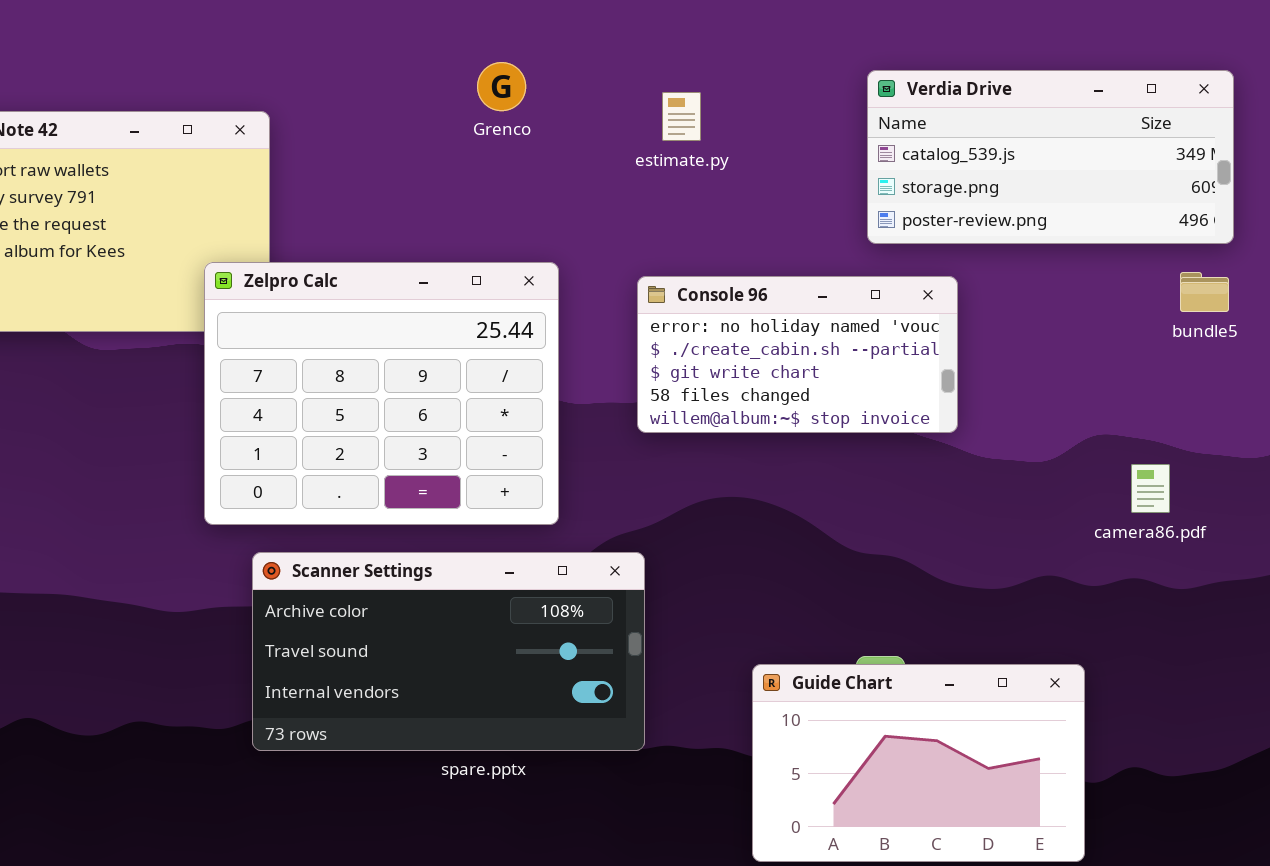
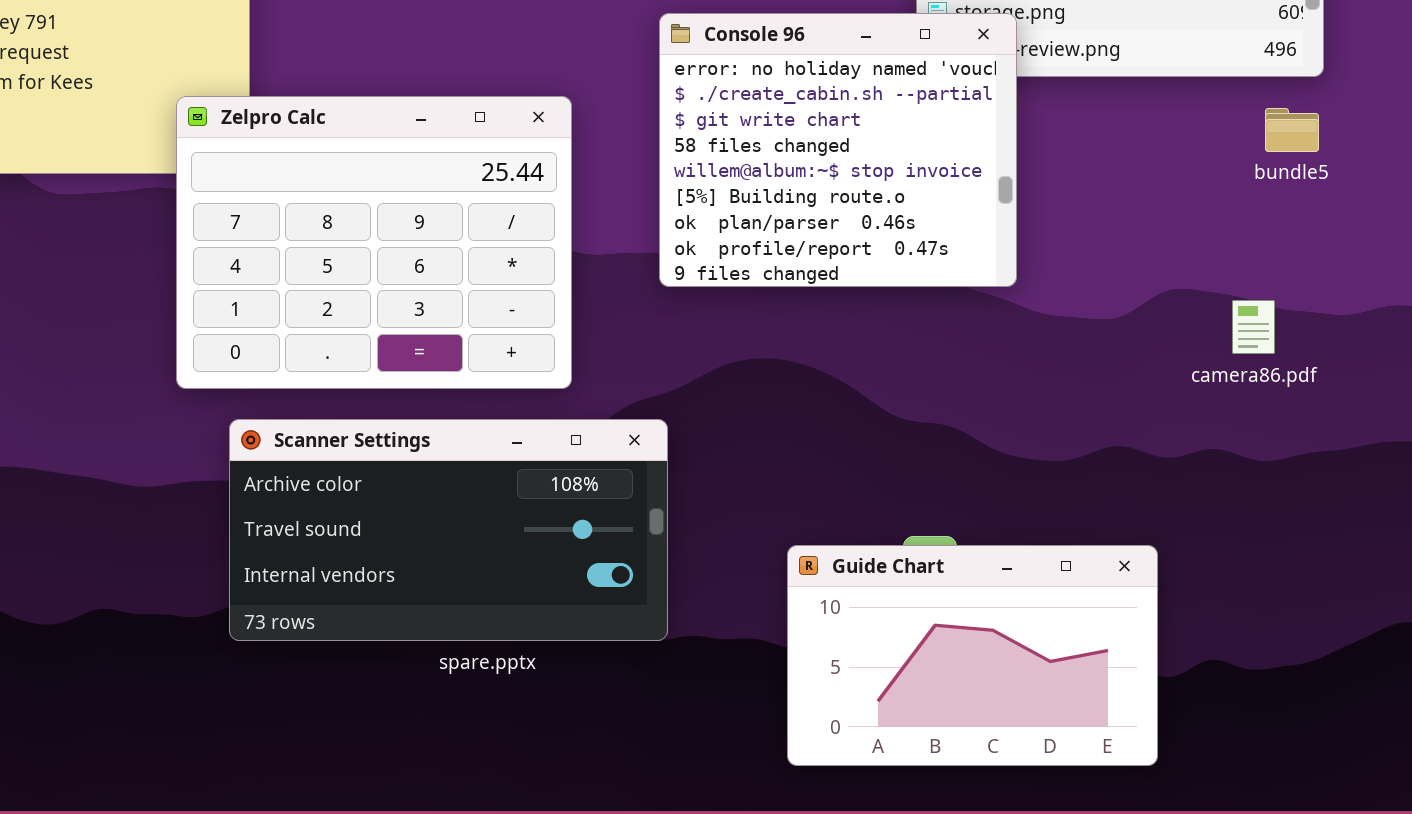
Console 96: [637,276,958,433] -> [659,13,1017,287], resized
camera86.pdf: [1131,464,1170,513] -> [1232,300,1275,354], moved

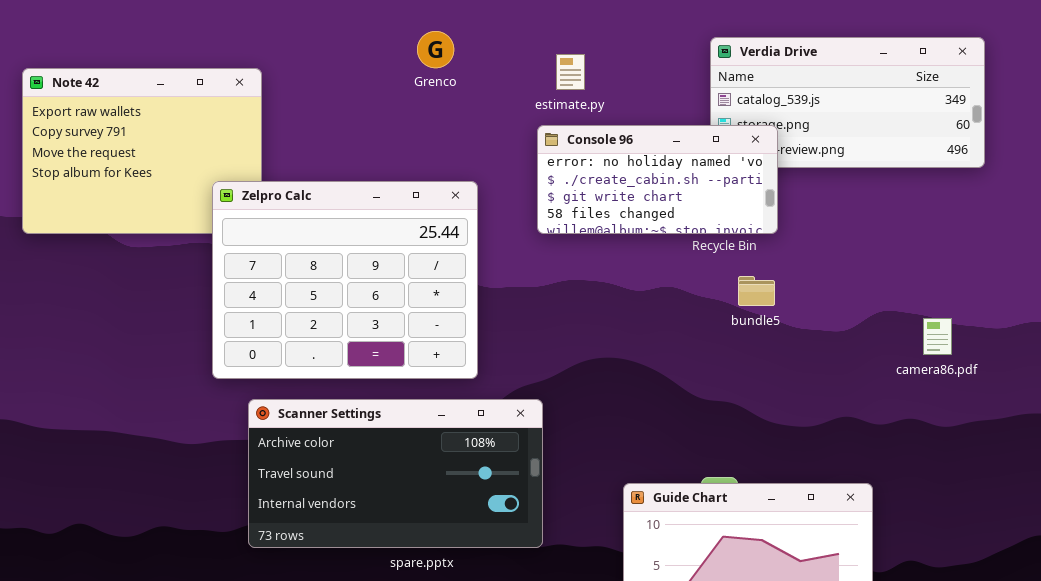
Console 96: [659,13,1017,287] -> [537,125,778,234], resized
bundle5: [1265,108,1319,152] -> [738,276,775,306], moved

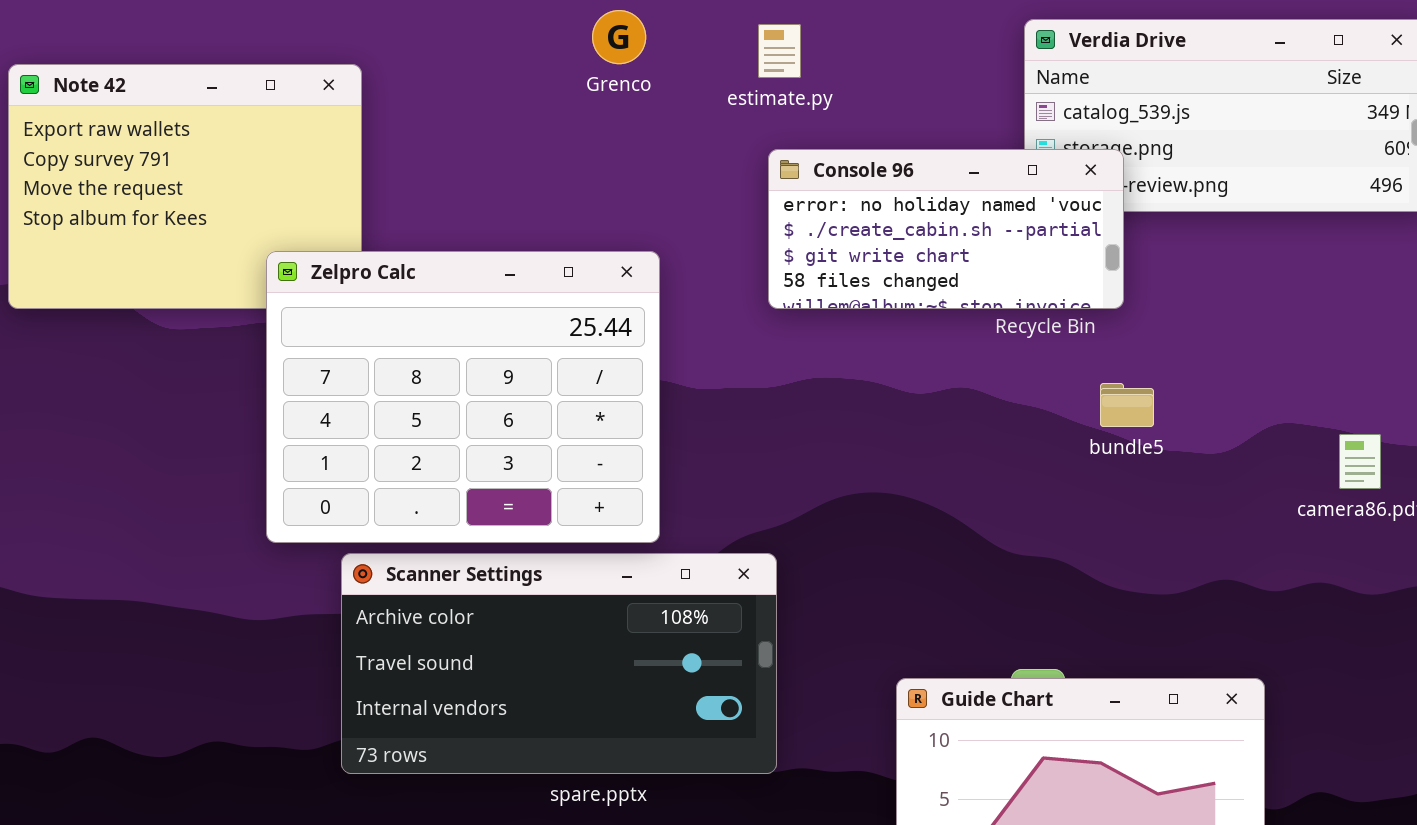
estimate.py: [556,54,585,90] -> [758,24,801,78], moved
Zelpro Calc: [212,181,478,379] -> [266,251,660,543], moved
bundle5: [738,276,775,306] -> [1100,383,1154,427], moved

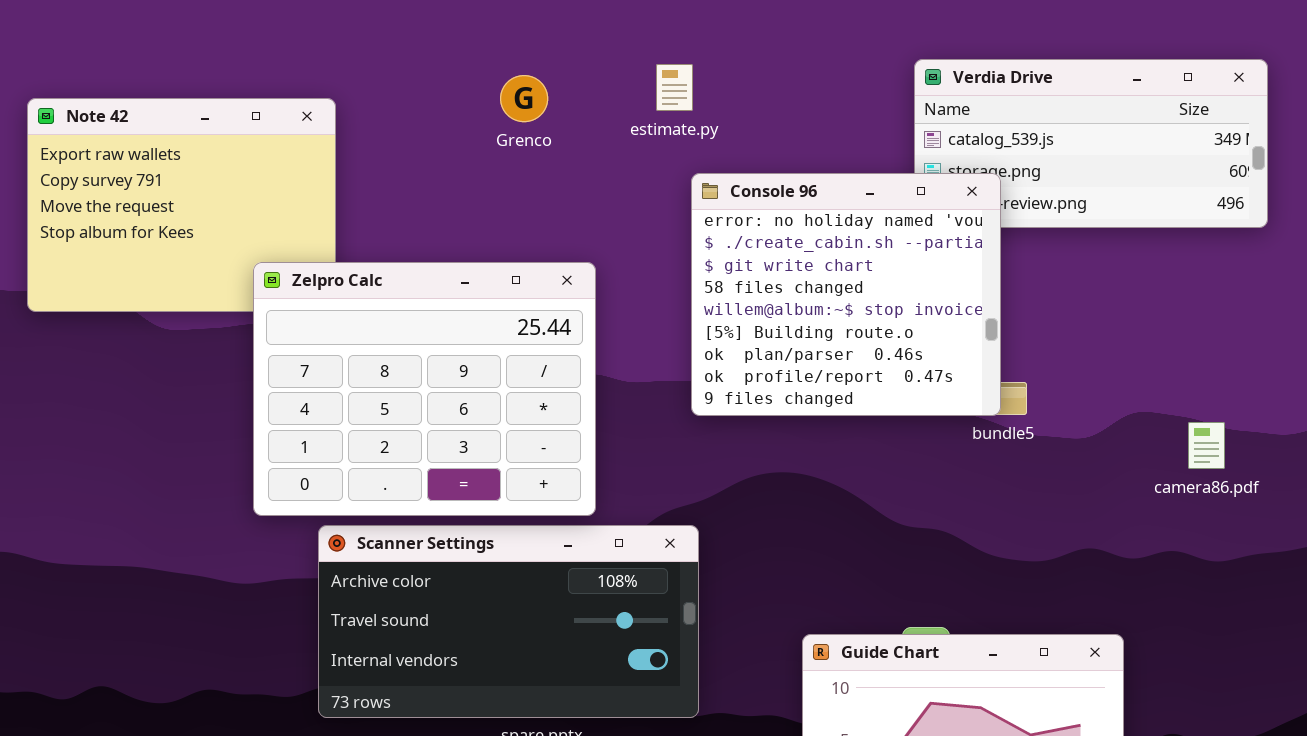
Grenco: [592,10,646,64] -> [500,75,548,122], moved
estimate.py: [758,24,801,78] -> [656,64,693,111], moved
Console 96: [768,149,1124,309] -> [691,173,1001,416], resized

